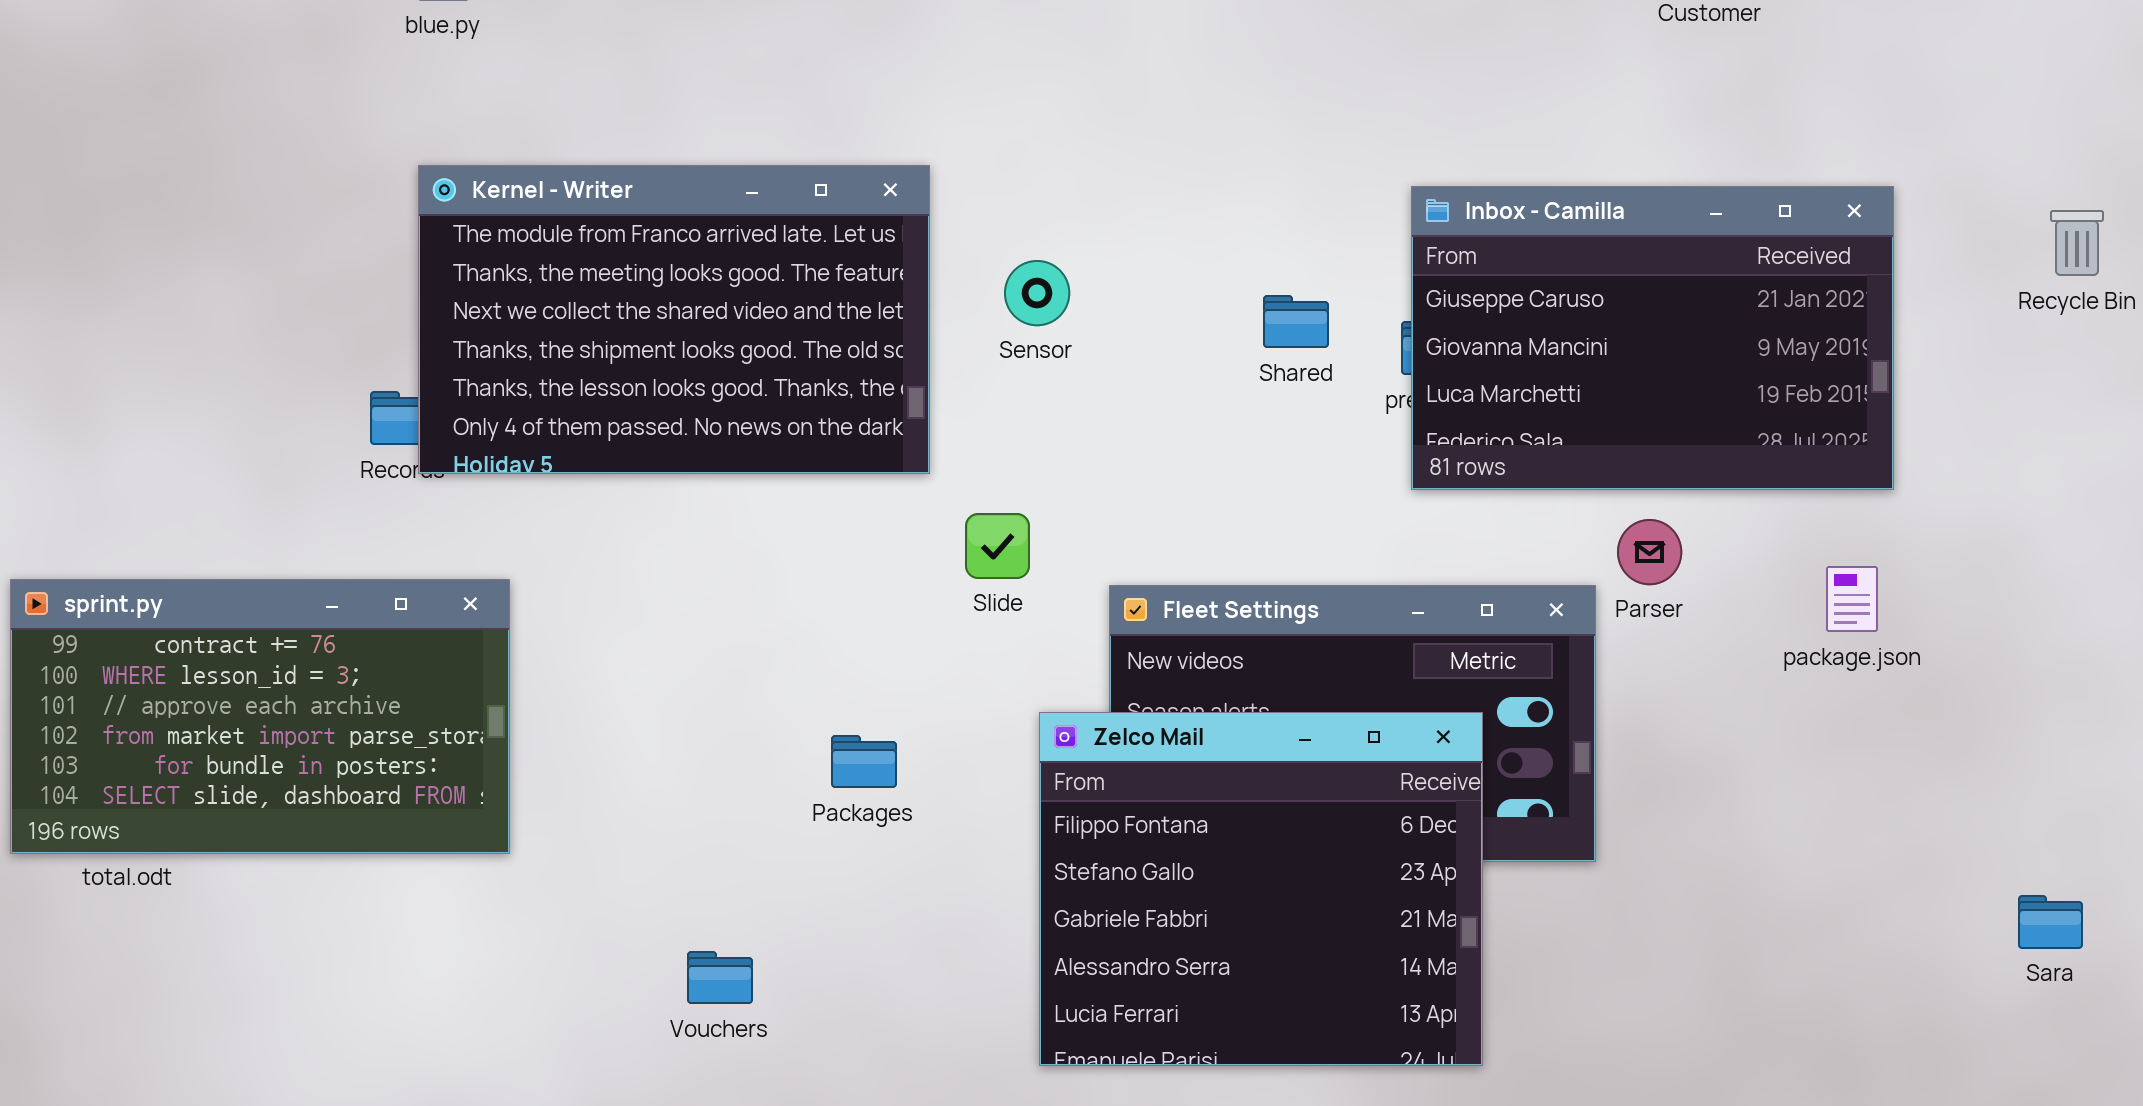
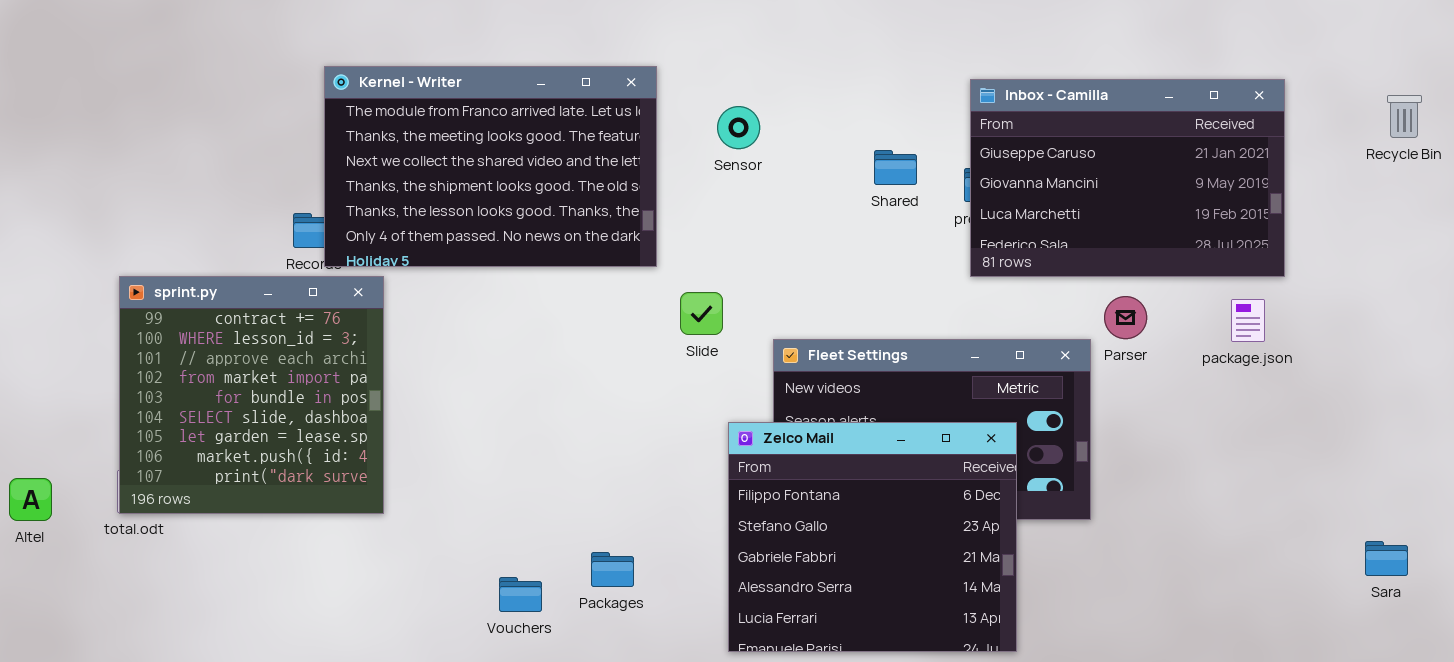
Sensor: [1004,260,1070,326] -> [717,106,760,149], moved
package.json: [1826,566,1878,632] -> [1231,299,1265,342], moved
sprint.py: [10,579,510,854] -> [119,276,384,514], resized
Packages: [831,735,897,788] -> [591,552,634,587], moved

